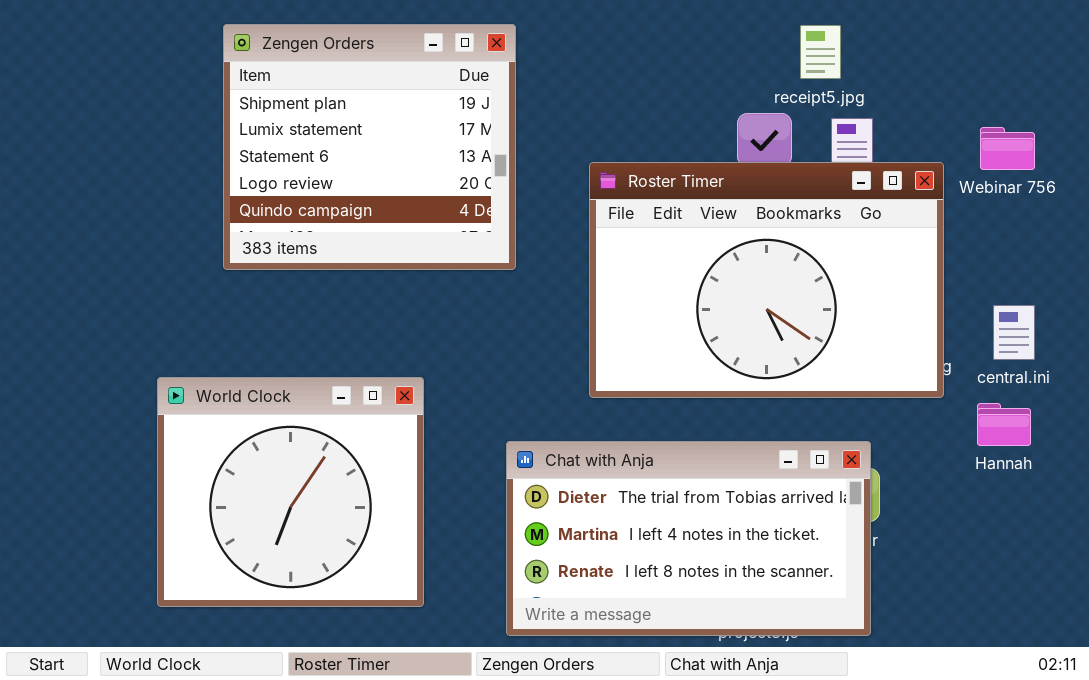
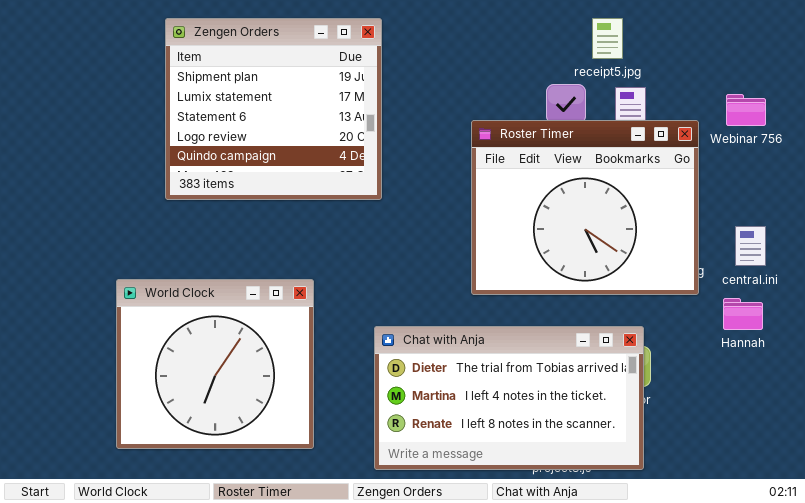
Roster Timer: [589,162,944,398] -> [471,120,699,295], resized

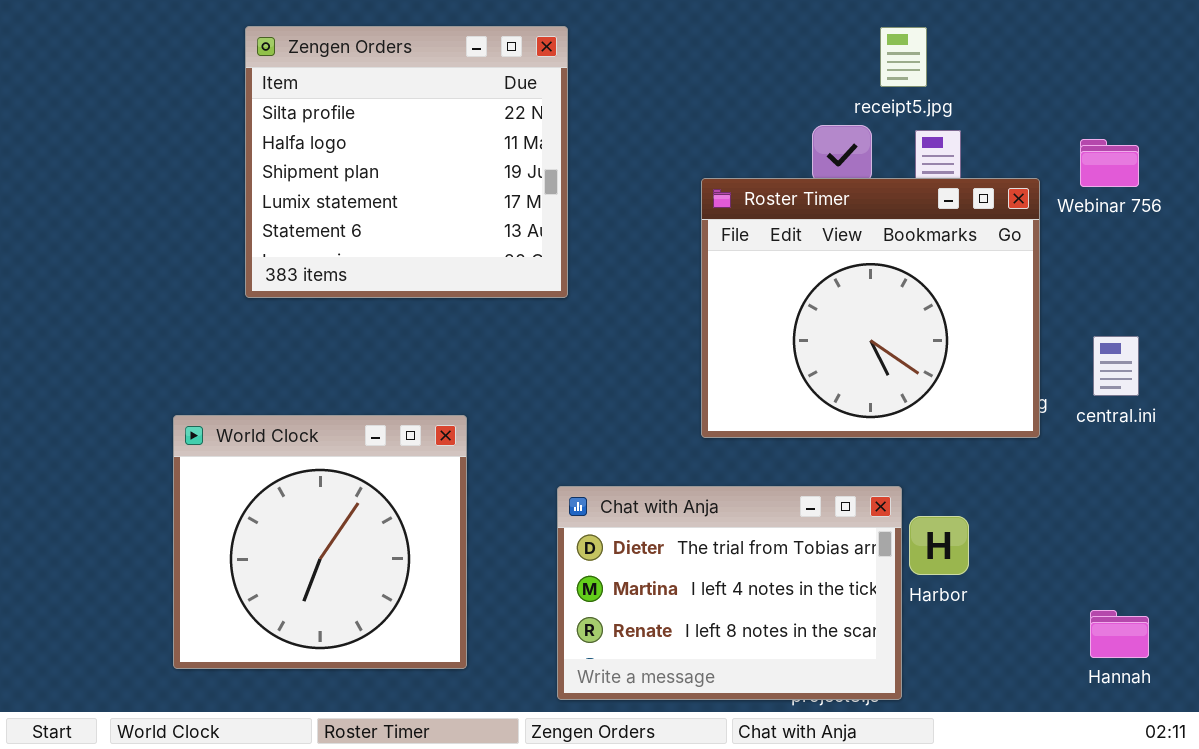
Zengen Orders: [165,18,382,200] -> [245,26,568,298], scrolled up 2 rows
Hannah: [723,298,763,330] -> [1090,610,1149,658], moved
Chat with Anja: [374,326,644,470] -> [557,486,902,700], resized

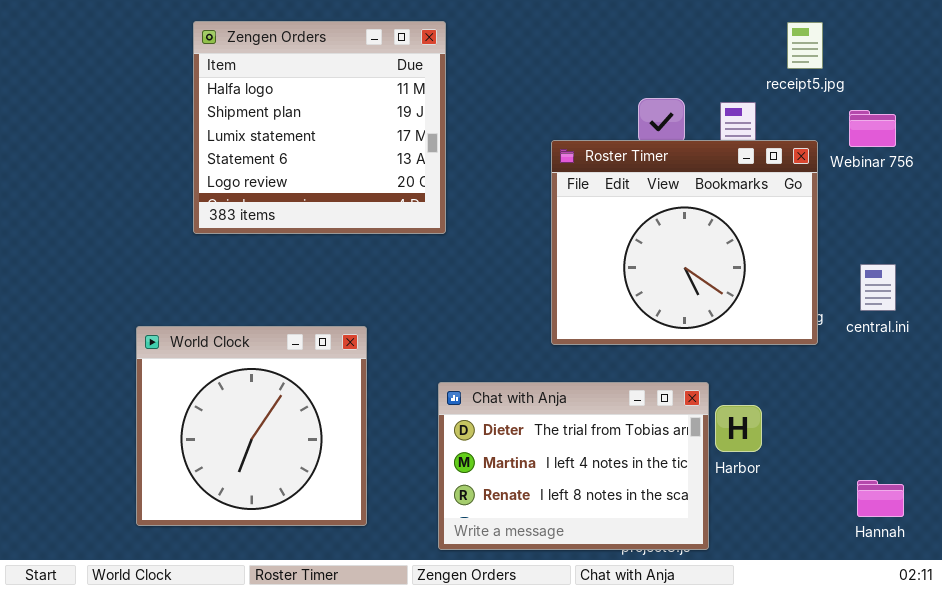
Zengen Orders: [245,26,568,298] -> [193,21,446,234], scrolled down 1 row
receipt5.jpg: [880,27,927,87] -> [787,22,823,69], moved

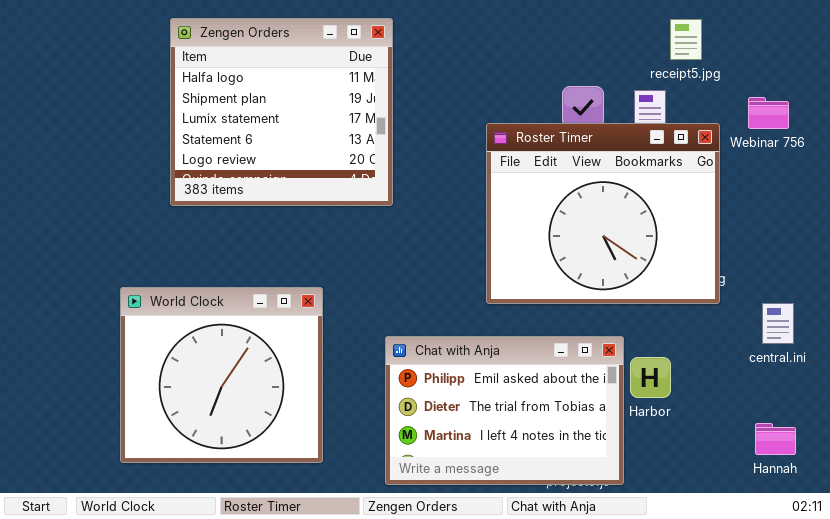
receipt5.jpg: [787,22,823,69] -> [670,19,702,60], moved
central.ini: [860,264,896,311] -> [762,303,794,344], moved
Chat with Anja: [438,382,709,550] -> [385,336,624,485], scrolled up 1 row

